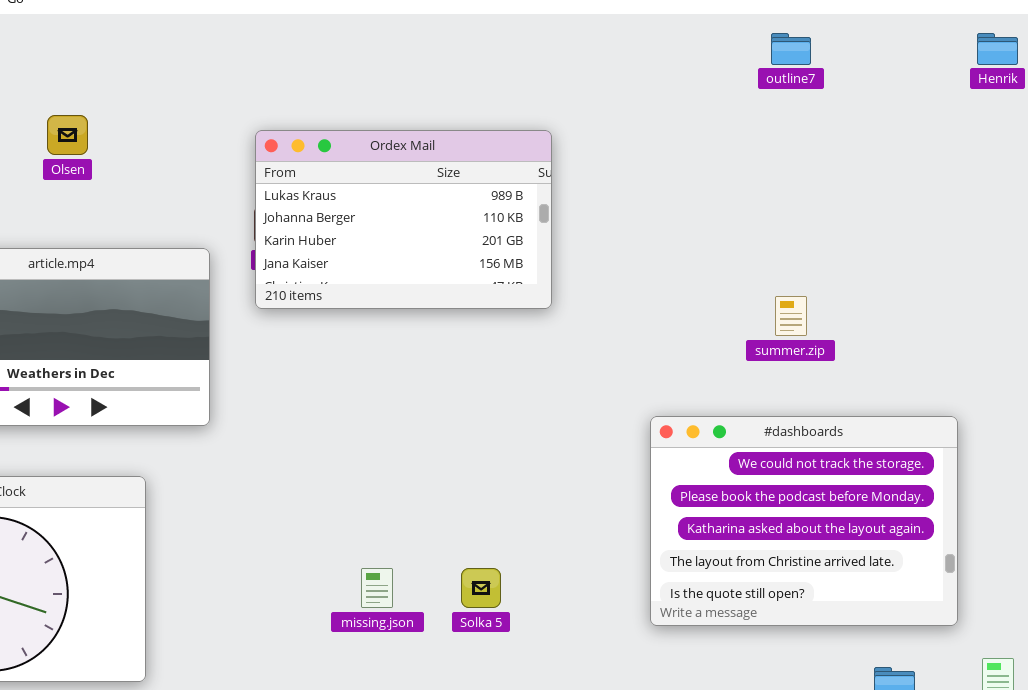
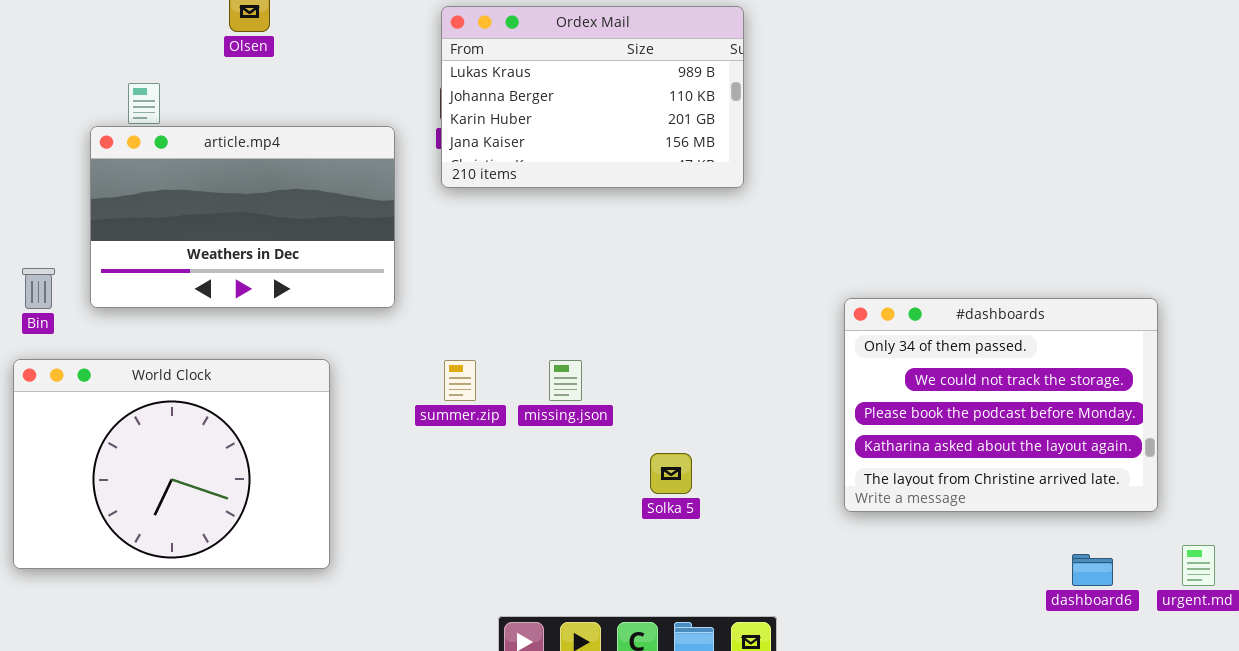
summer.zip: [775,296,807,336] -> [444,360,476,401], moved
#dashboards: [650,416,958,626] -> [844,298,1158,512], scrolled up 1 row
missing.json: [361,568,393,608] -> [549,360,582,401], moved

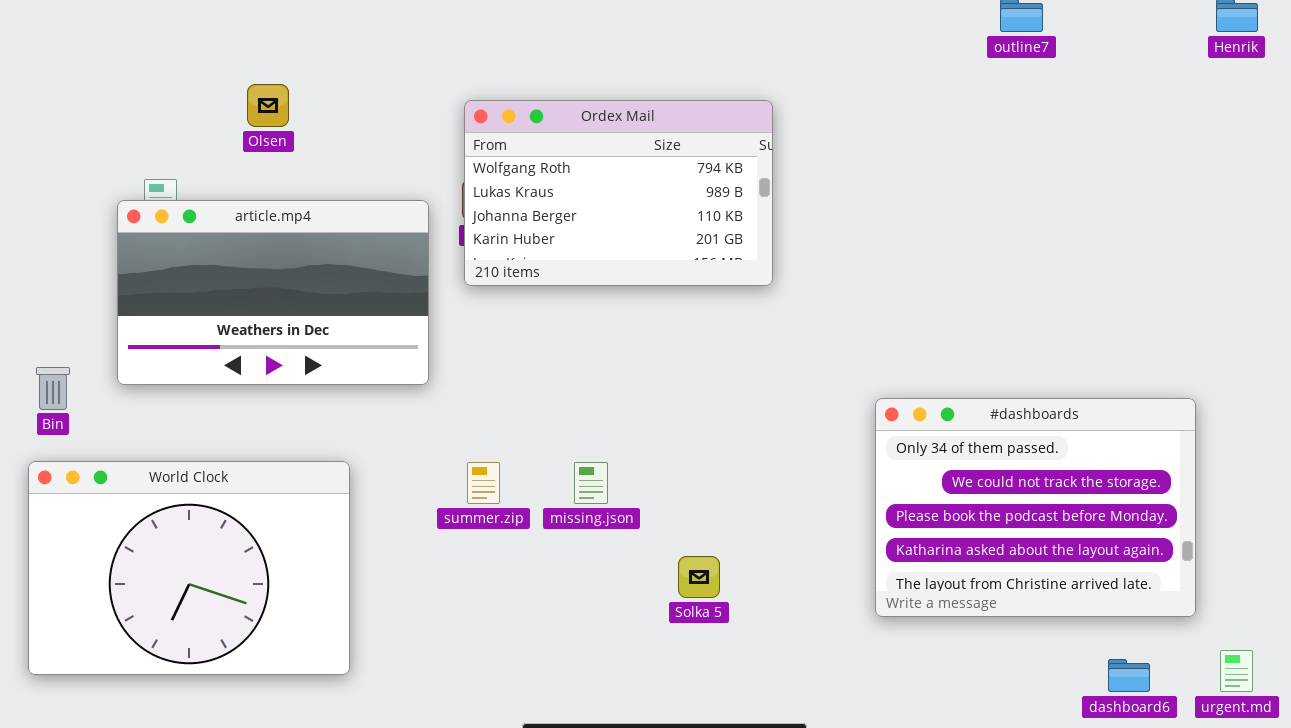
Ordex Mail: [441,6,744,188] -> [464,100,773,286], scrolled up 1 row
article.mp4: [90,126,395,308] -> [117,200,429,385], moved

